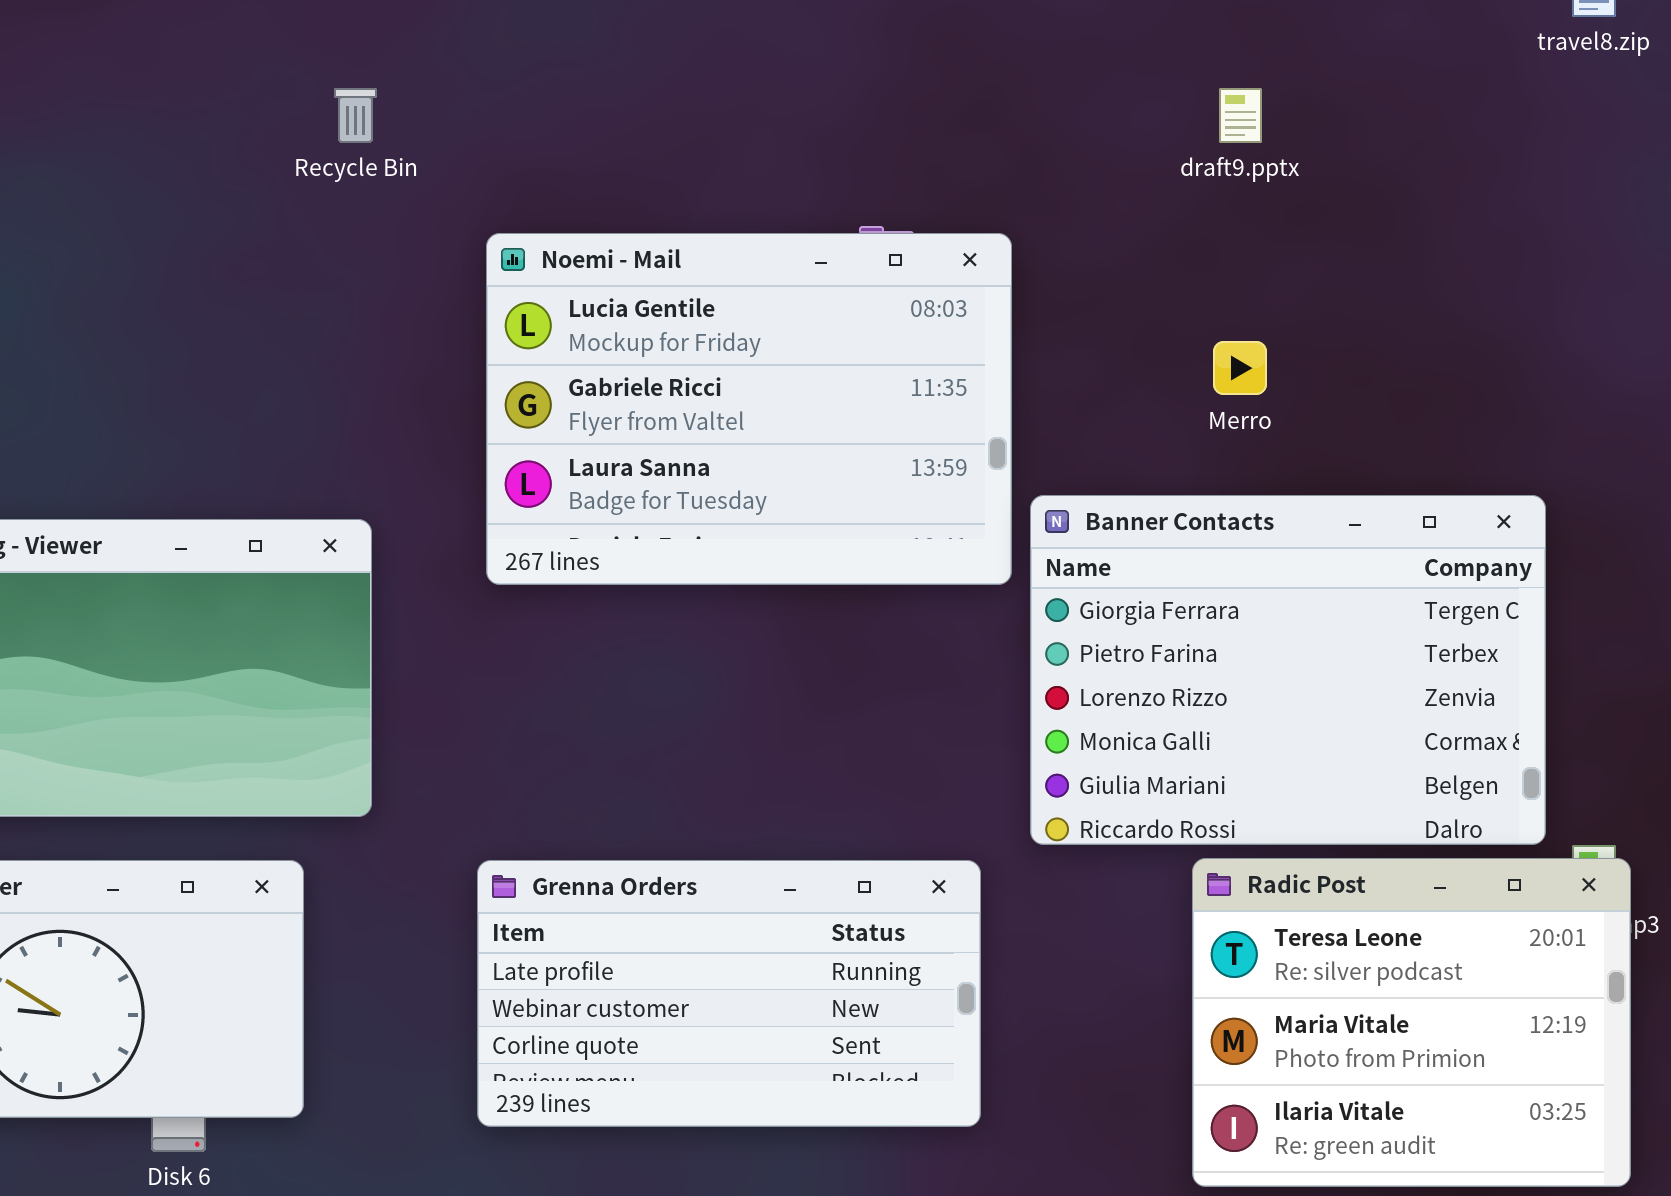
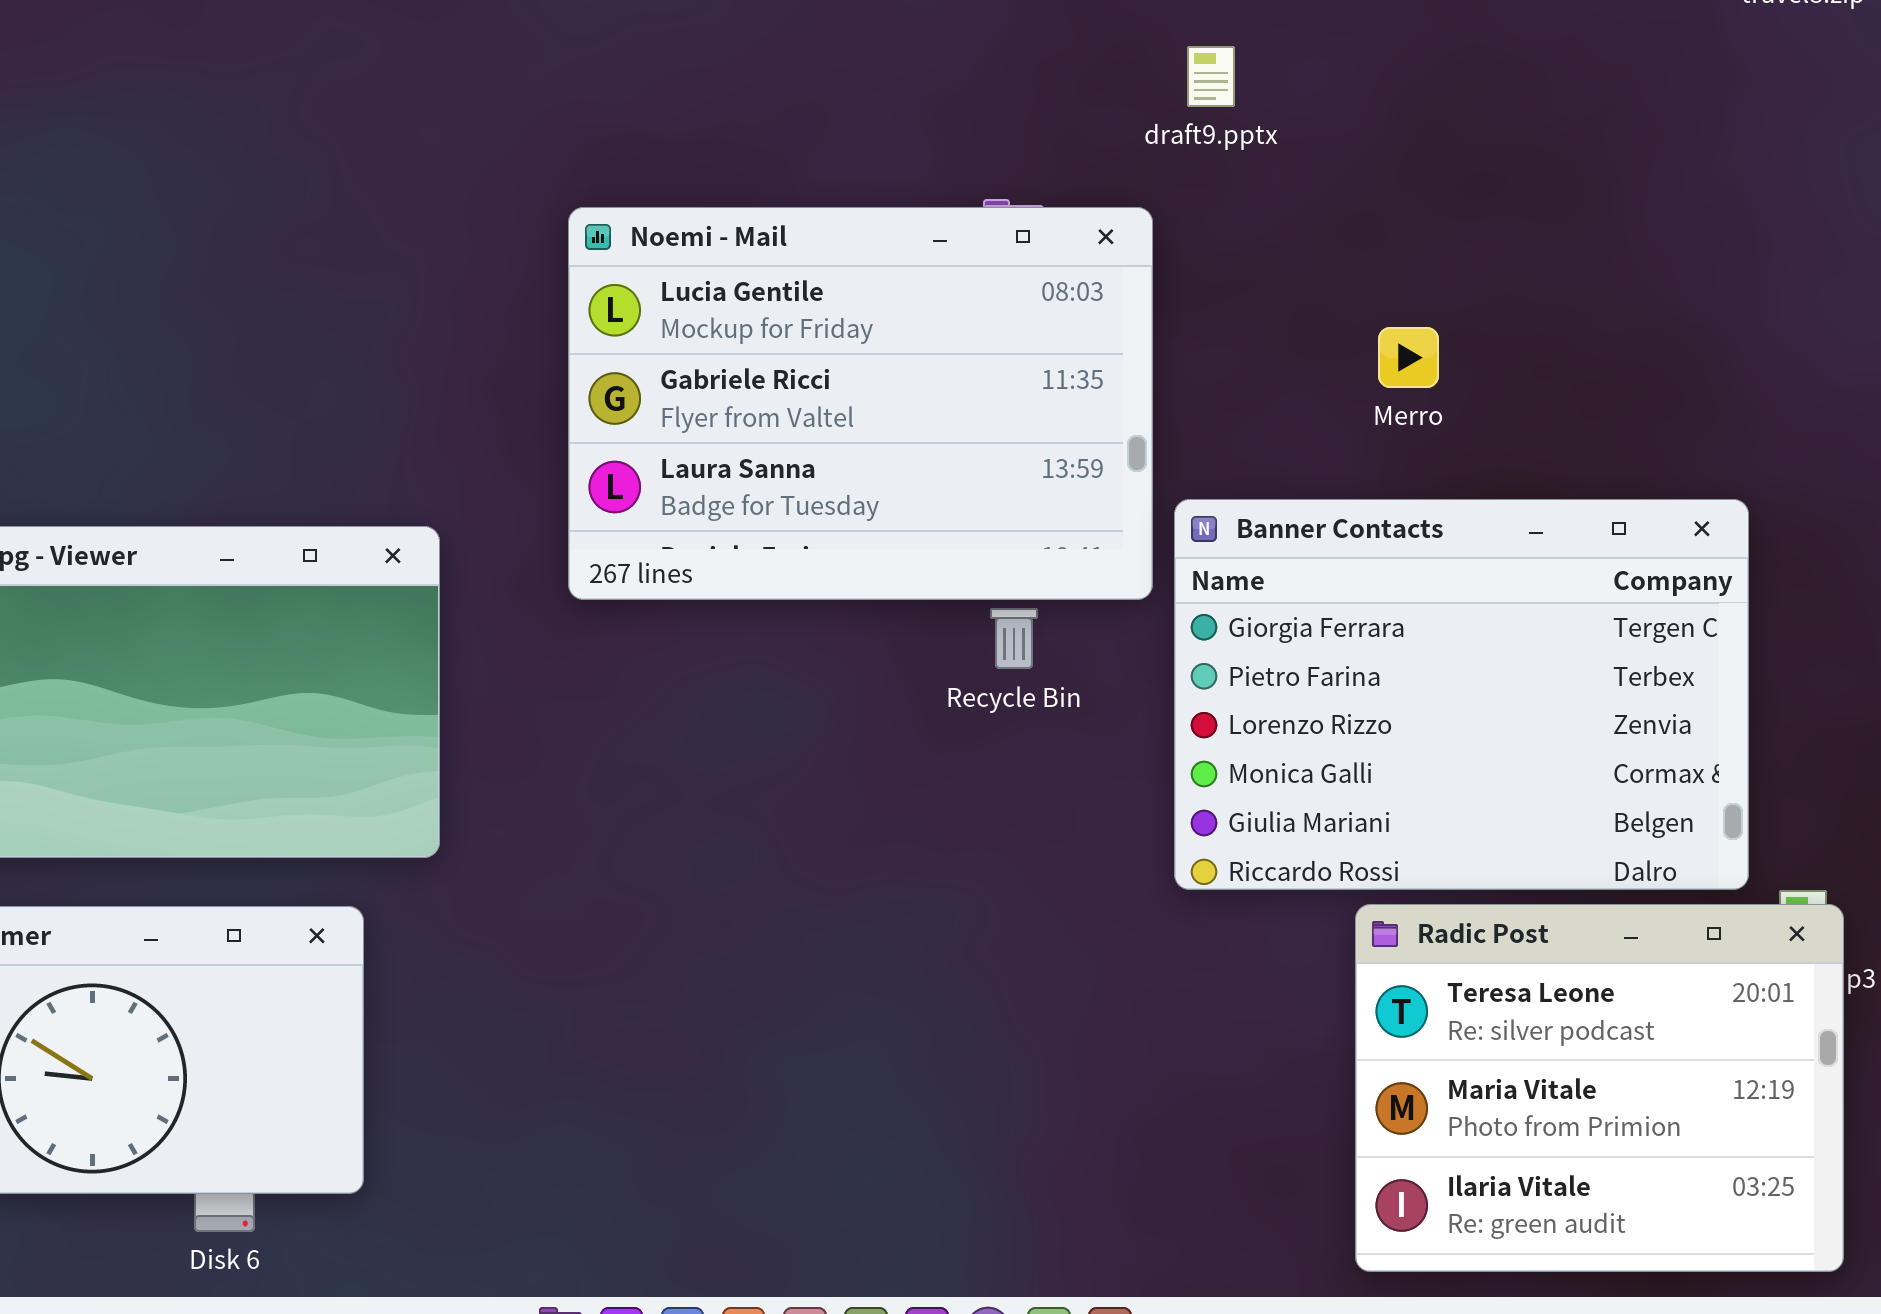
Recycle Bin: [334,88,377,143] -> [990,608,1038,669], moved
draft9.pptx: [1219,88,1262,143] -> [1187,46,1235,107], moved
Grenna Orders: [477,860,981,1127] -> none, closed

